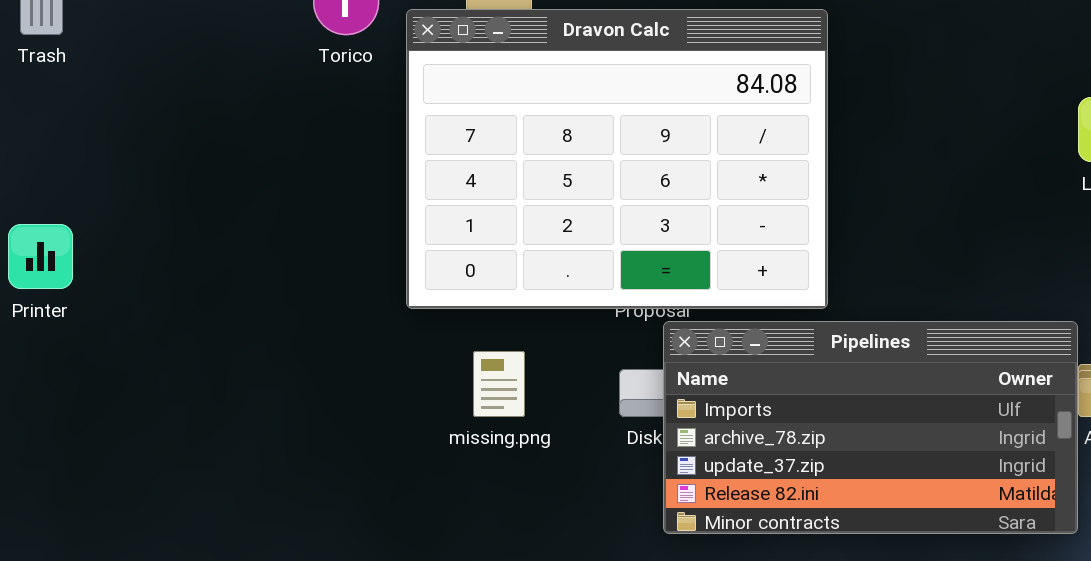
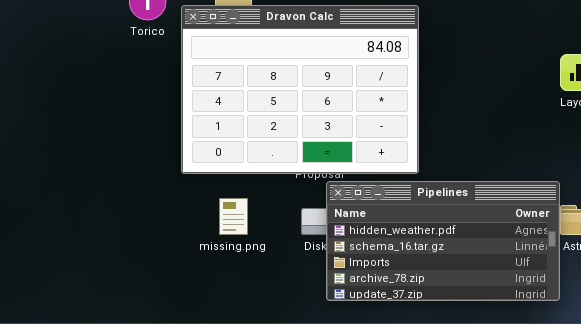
Pipelines: [663,321,1078,534] -> [326,181,560,301], scrolled up 2 rows

